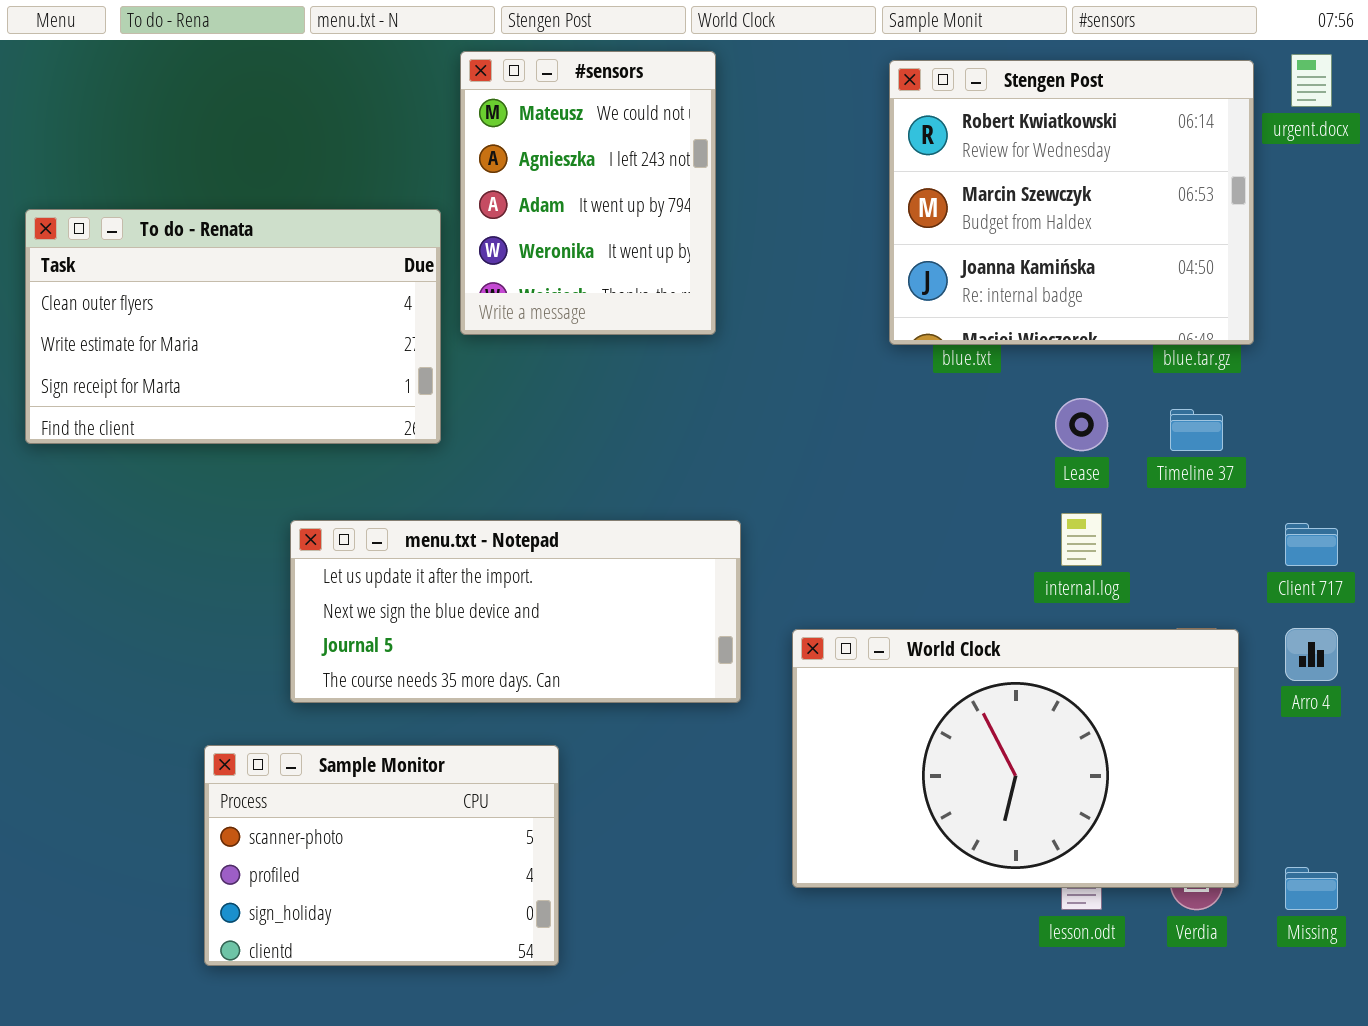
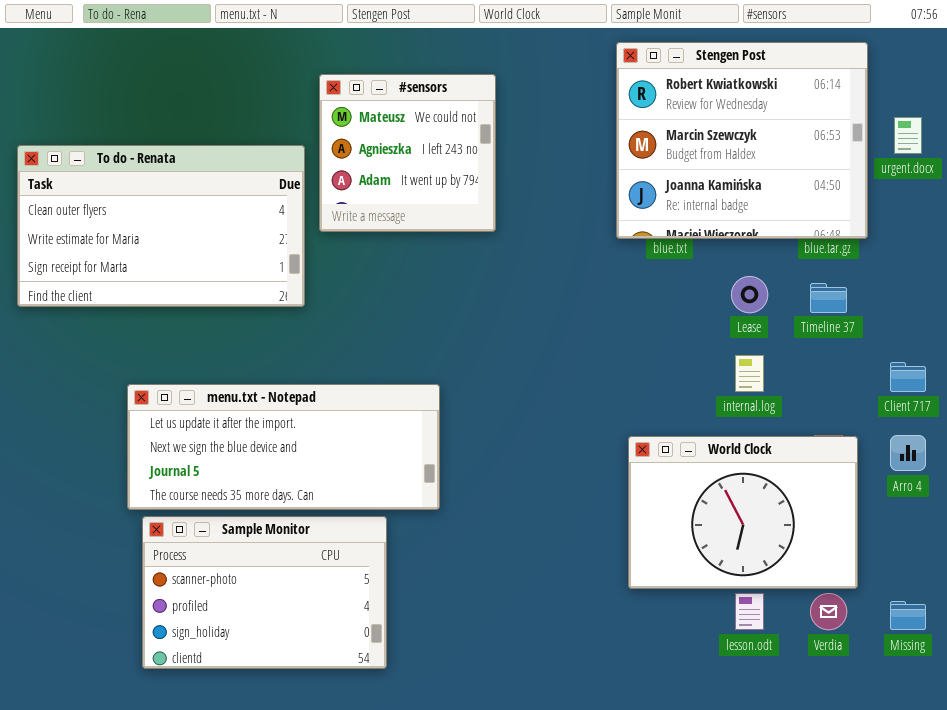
#sensors: [460,51,716,335] -> [319,74,496,232], resized
urgent.docx: [1291,54,1332,107] -> [894,117,922,154], moved
menu.txt - Notepad: [290,520,741,703] -> [127,384,440,510], moved
World Clock: [792,629,1239,888] -> [628,436,858,589], resized

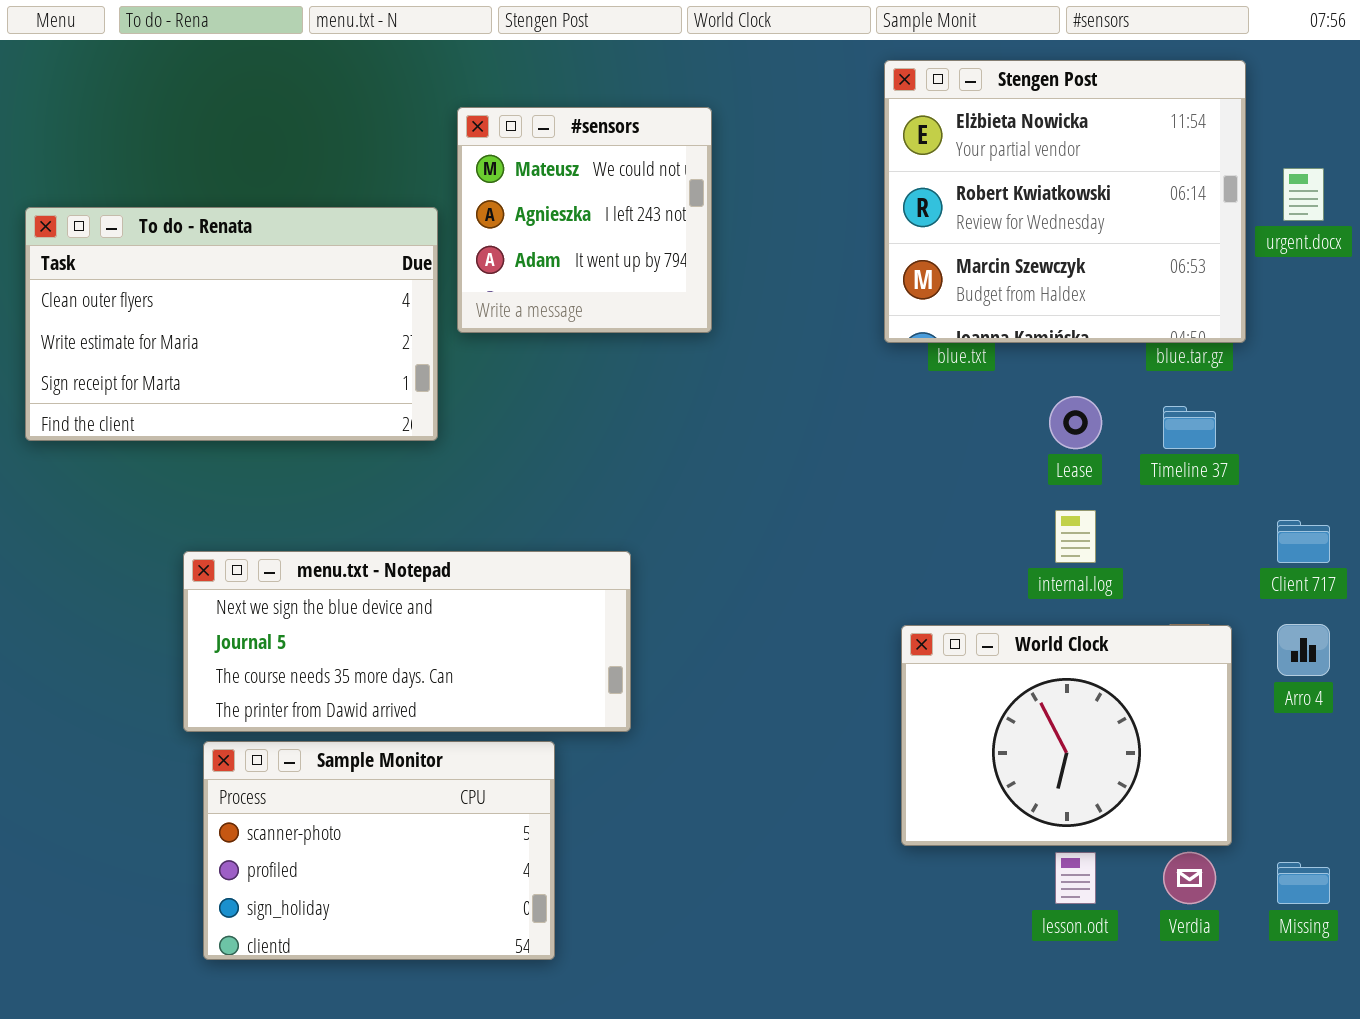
Stengen Post: [616,42,868,239] -> [884,60,1246,343], scrolled up 1 row
menu.txt - Notepad: [127,384,440,510] -> [183,551,631,732], scrolled down 1 row

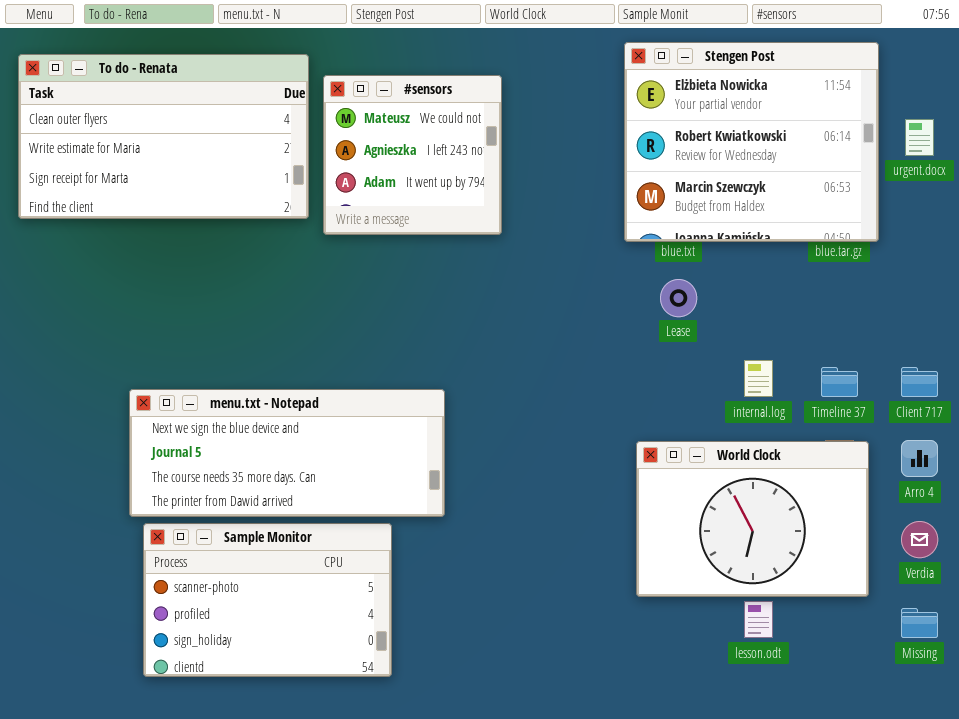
To do - Renata: [25,207,438,441] -> [18,54,309,219], moved
Lease: [1049,396,1102,449] -> [660,279,697,317], moved
Timeline 37: [1163,406,1216,449] -> [821,367,858,397], moved
Verdia: [1163,852,1216,904] -> [901,521,938,558], moved

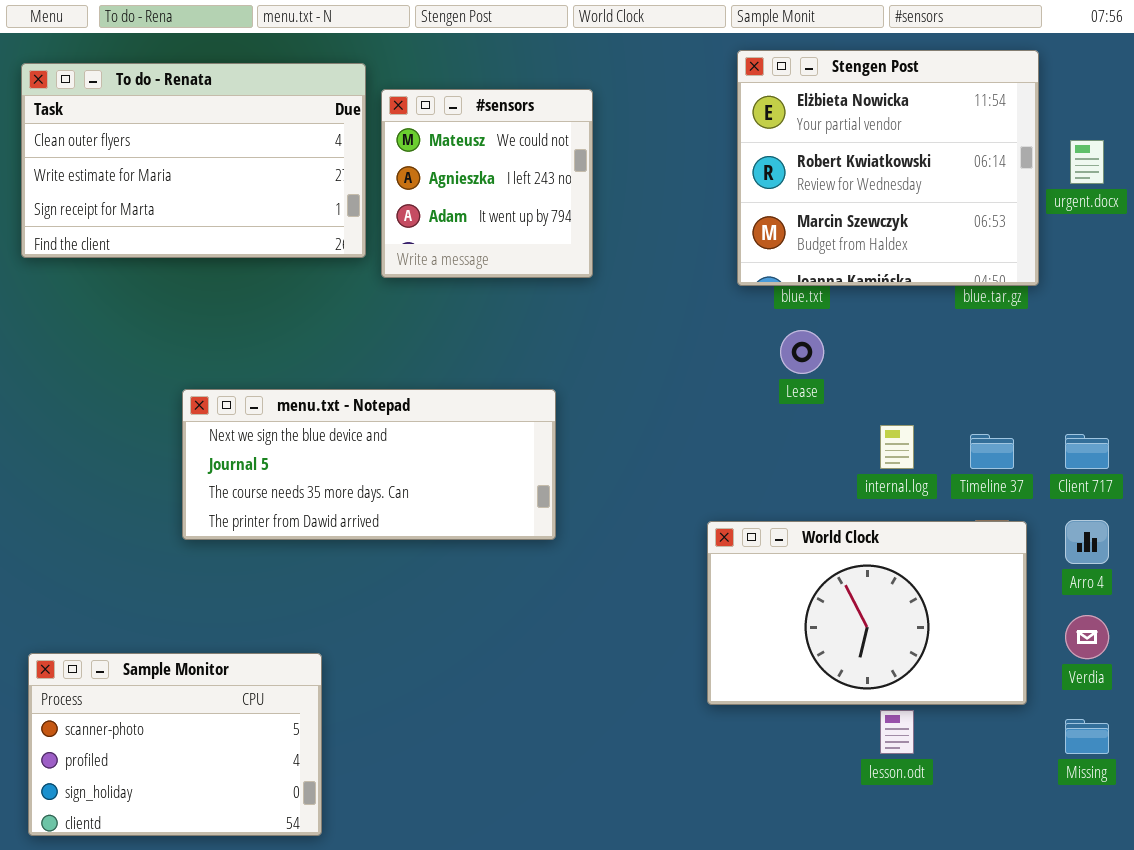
menu.txt - Notepad: [129,389,445,517] -> [182,389,556,540], moved
World Clock: [636,441,869,597] -> [707,521,1027,705], resized
Sample Monitor: [143,523,392,677] -> [28,653,322,836], moved

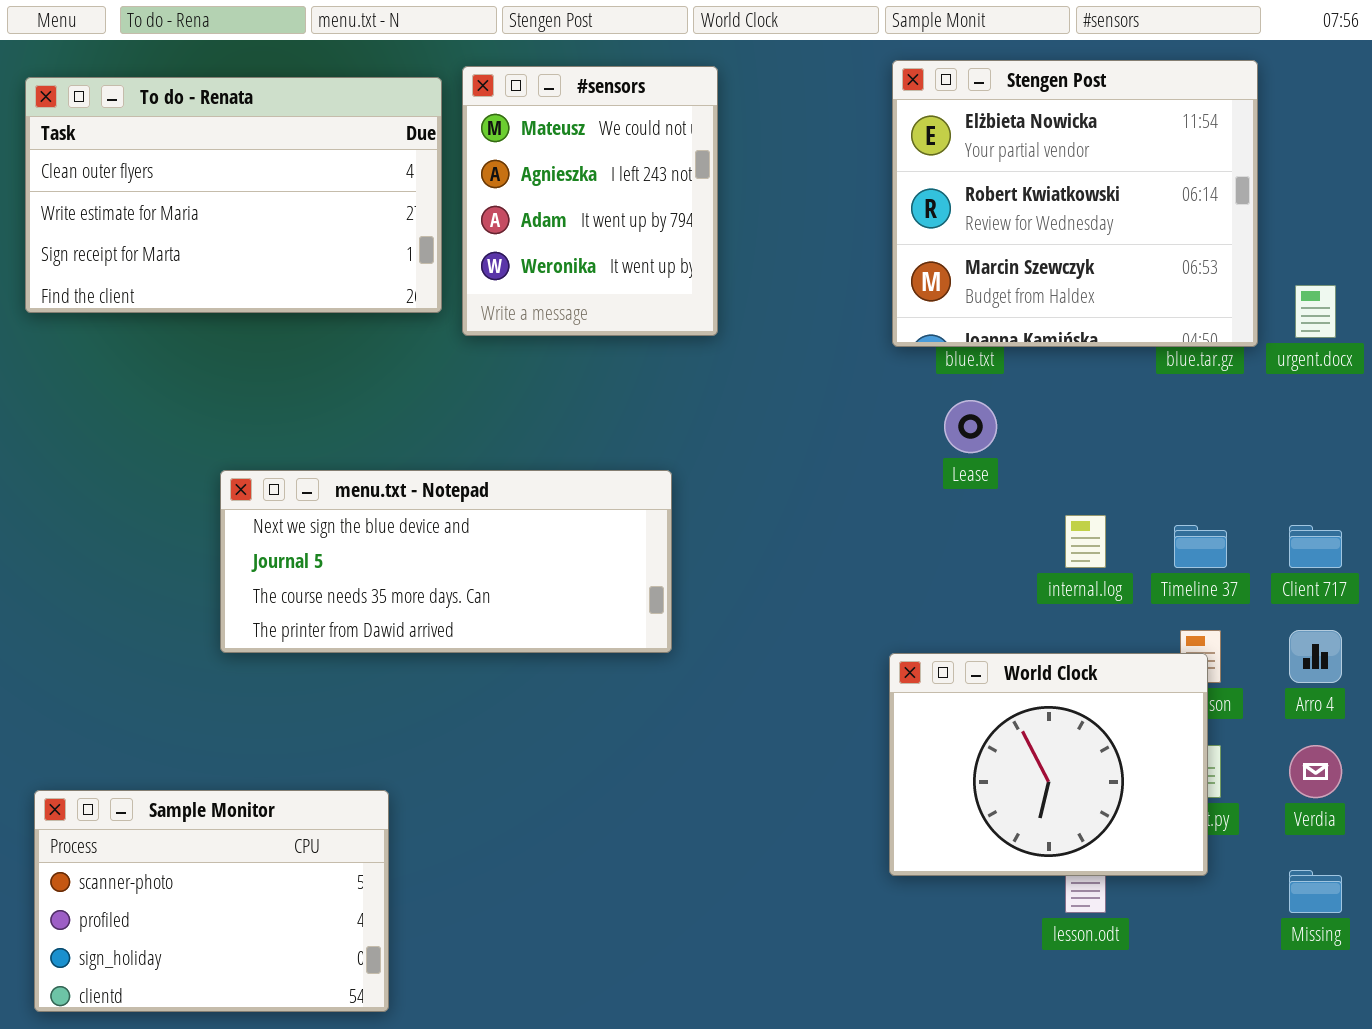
#sensors: [381,89,593,278] -> [462,66,718,336], resized
urgent.docx: [1070,140,1104,184] -> [1295,285,1336,338], moved
World Clock: [707,521,1027,705] -> [889,653,1208,876], moved, resized

